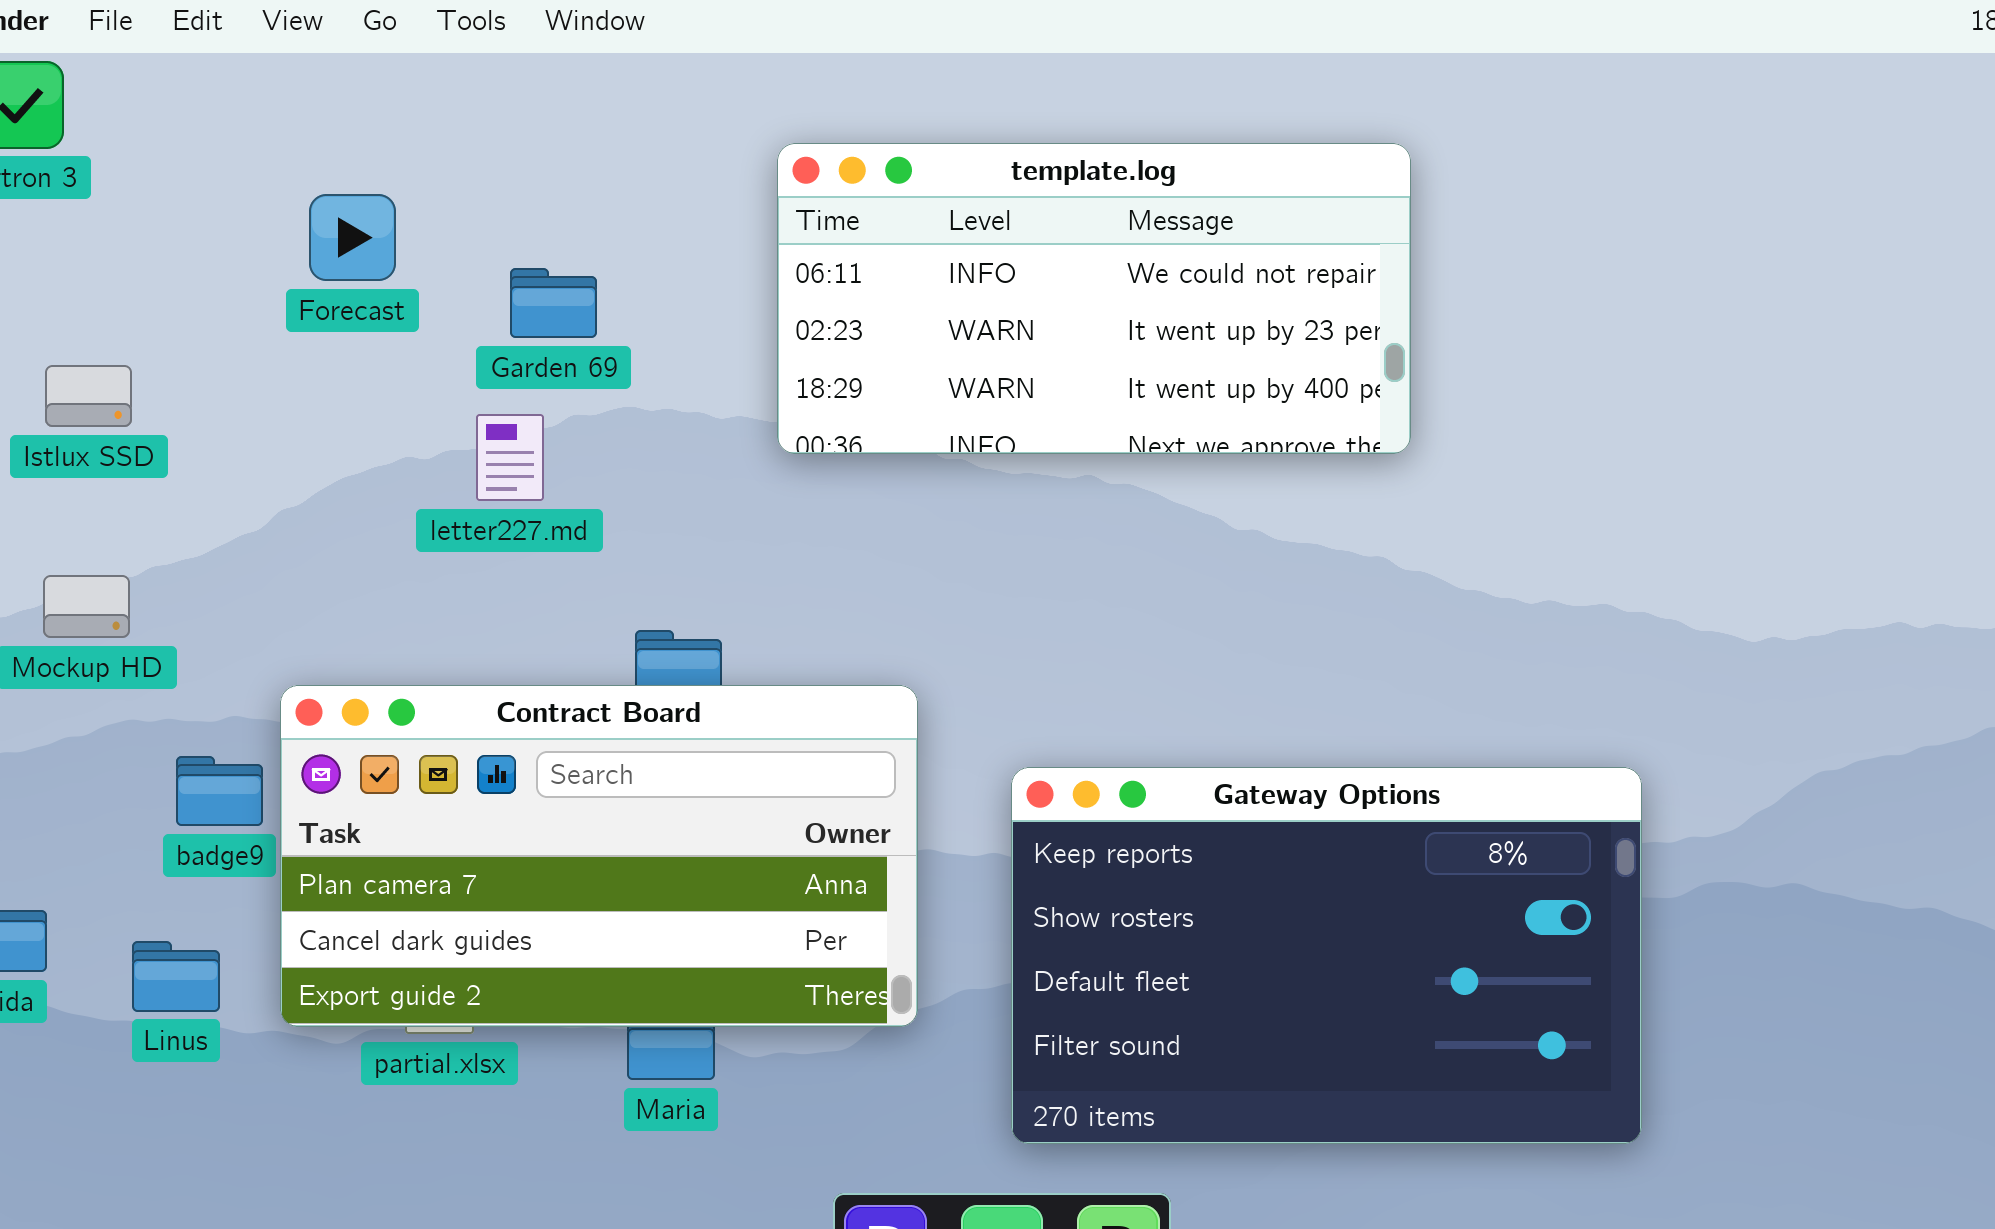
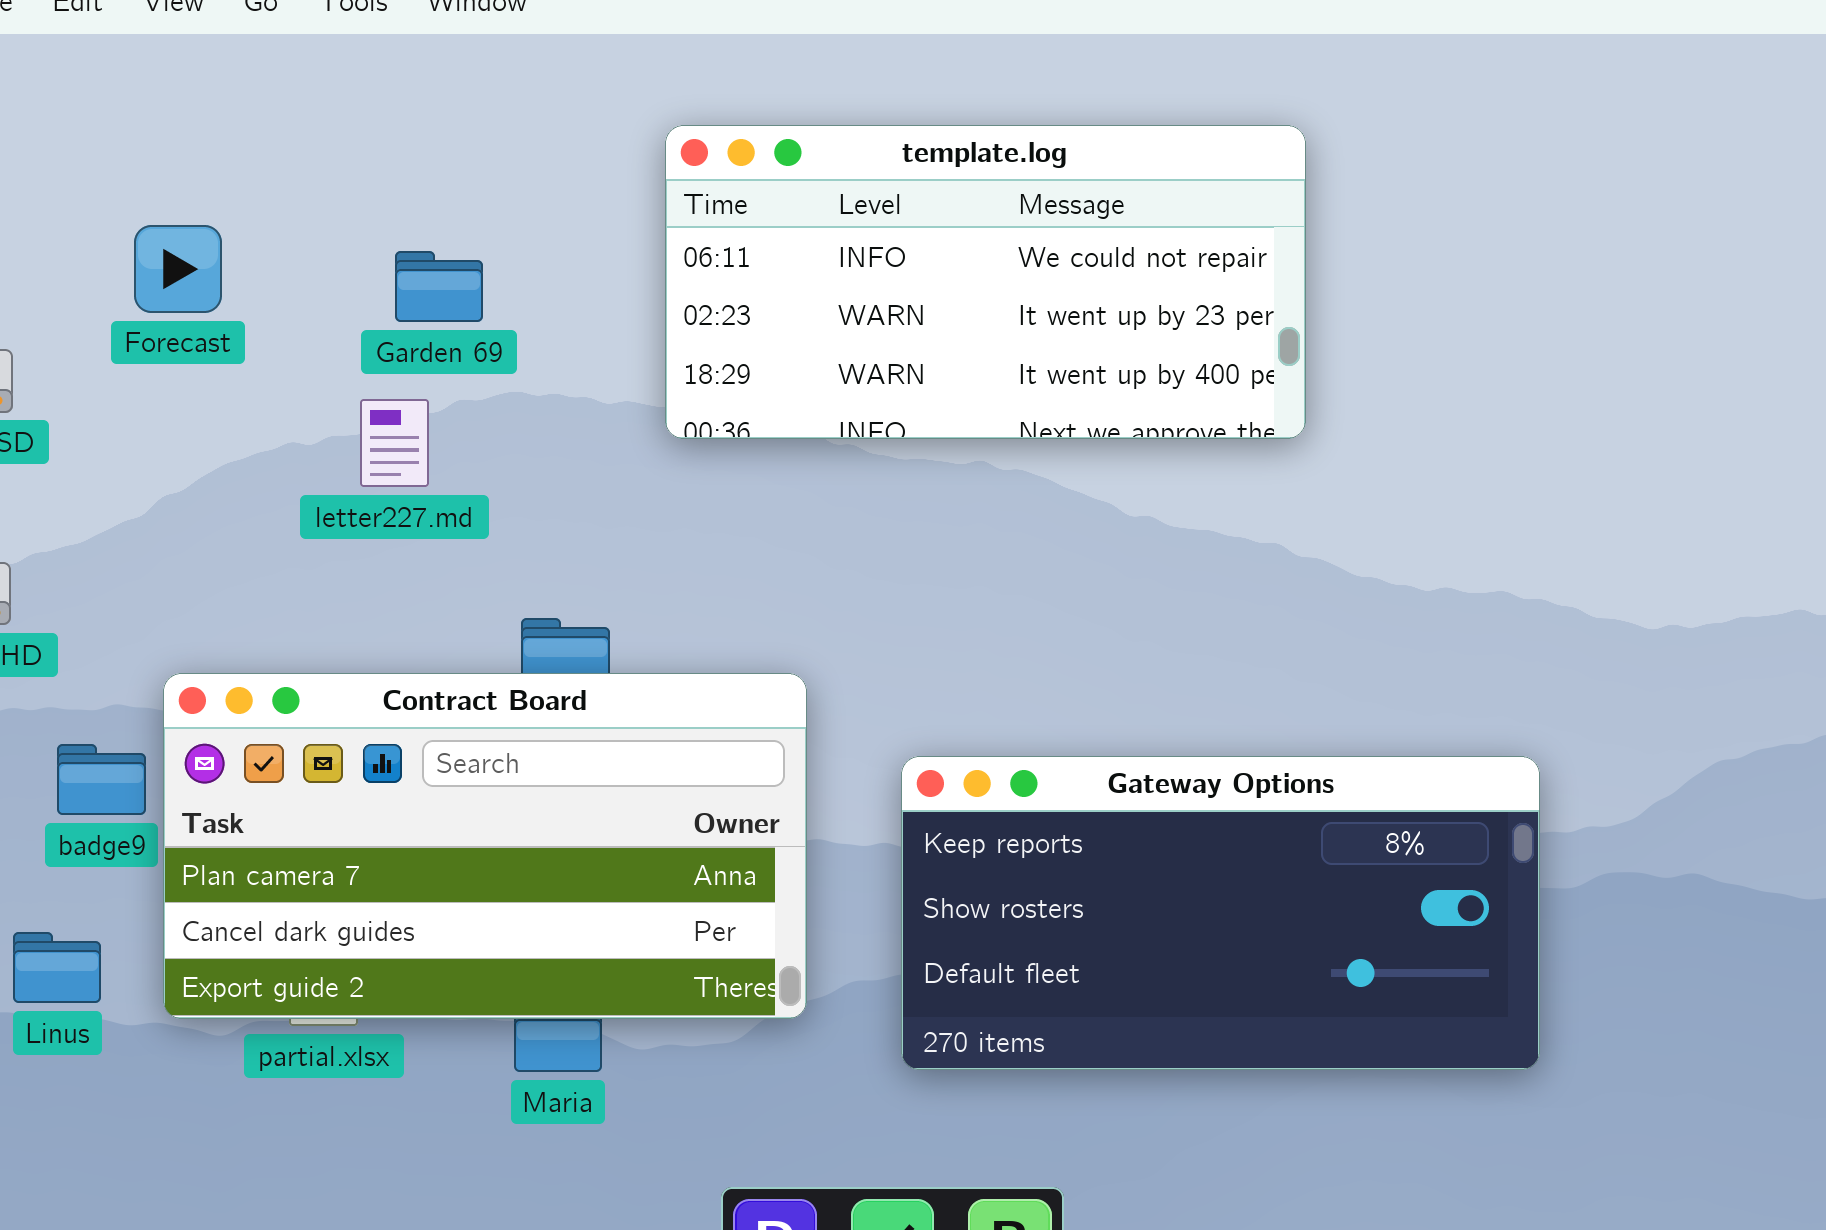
Forecast: [309,194,396,281] -> [134,225,222,313], moved
Gateway Options: [1011,767,1642,1144] -> [901,756,1540,1070], resized

